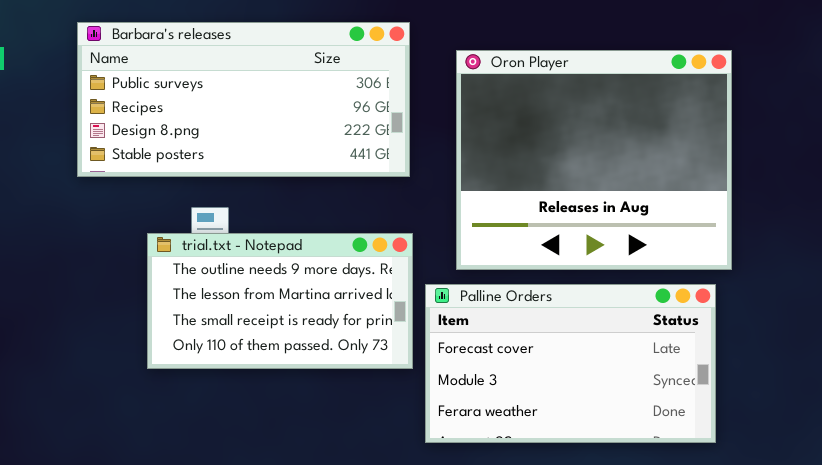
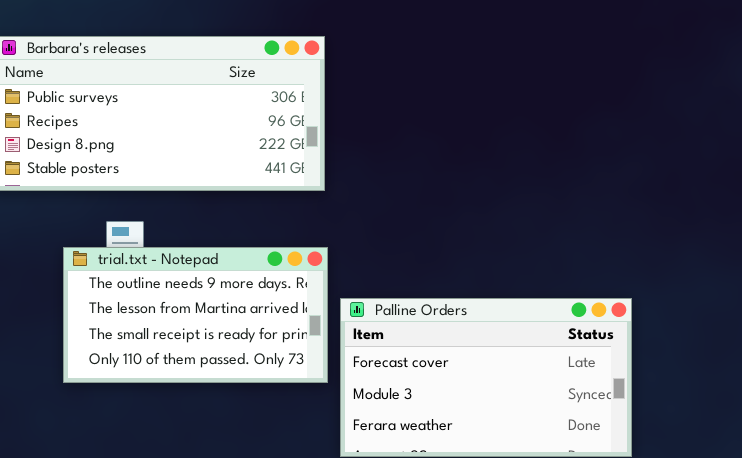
Oron Player: [456,50,732,270] -> none, closed

